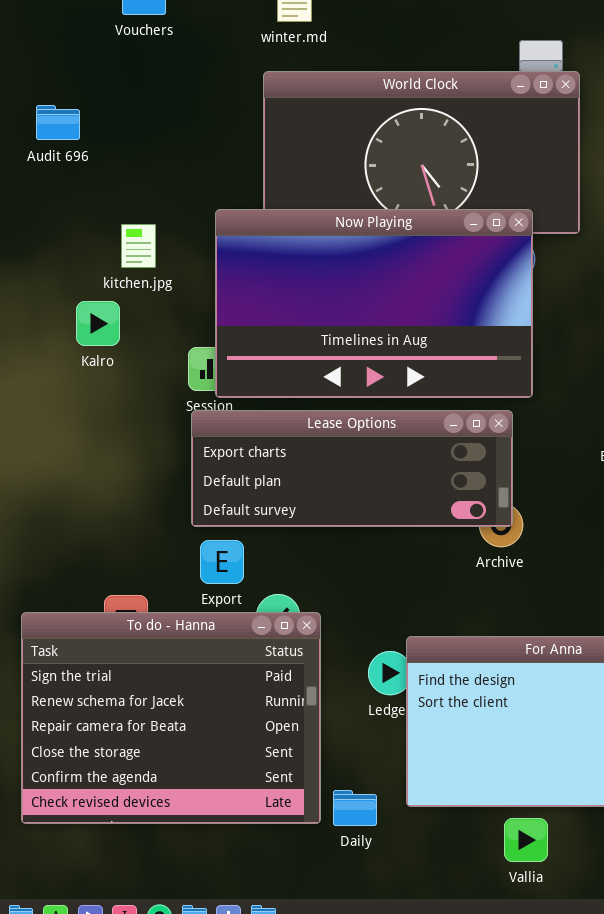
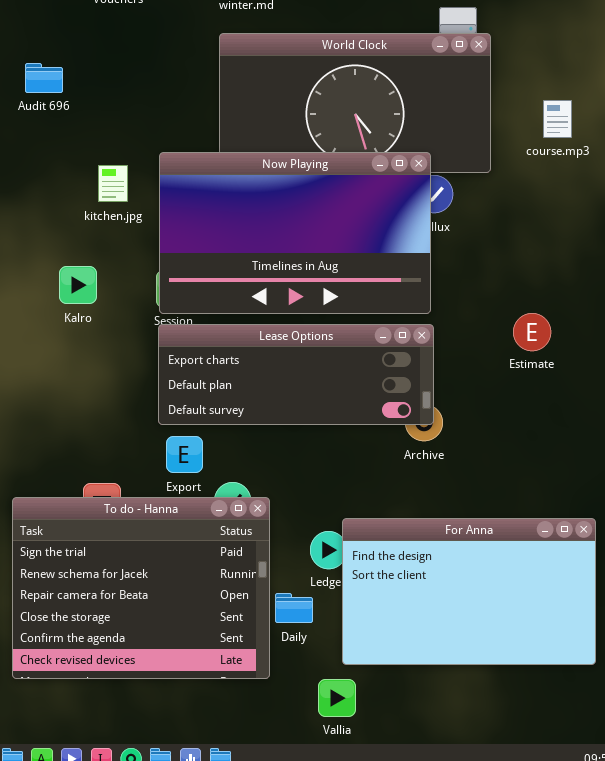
Now Playing: [215,209,533,398] -> [159,152,431,314], moved
Kalro: [76,301,120,346] -> [59,266,97,304], moved
Daily: [333,790,377,826] -> [275,593,313,623], moved
Vallia: [504,818,548,862] -> [318,679,356,717], moved

